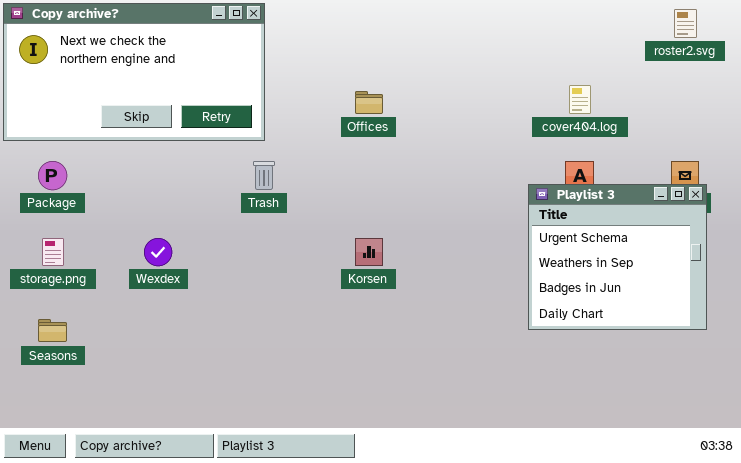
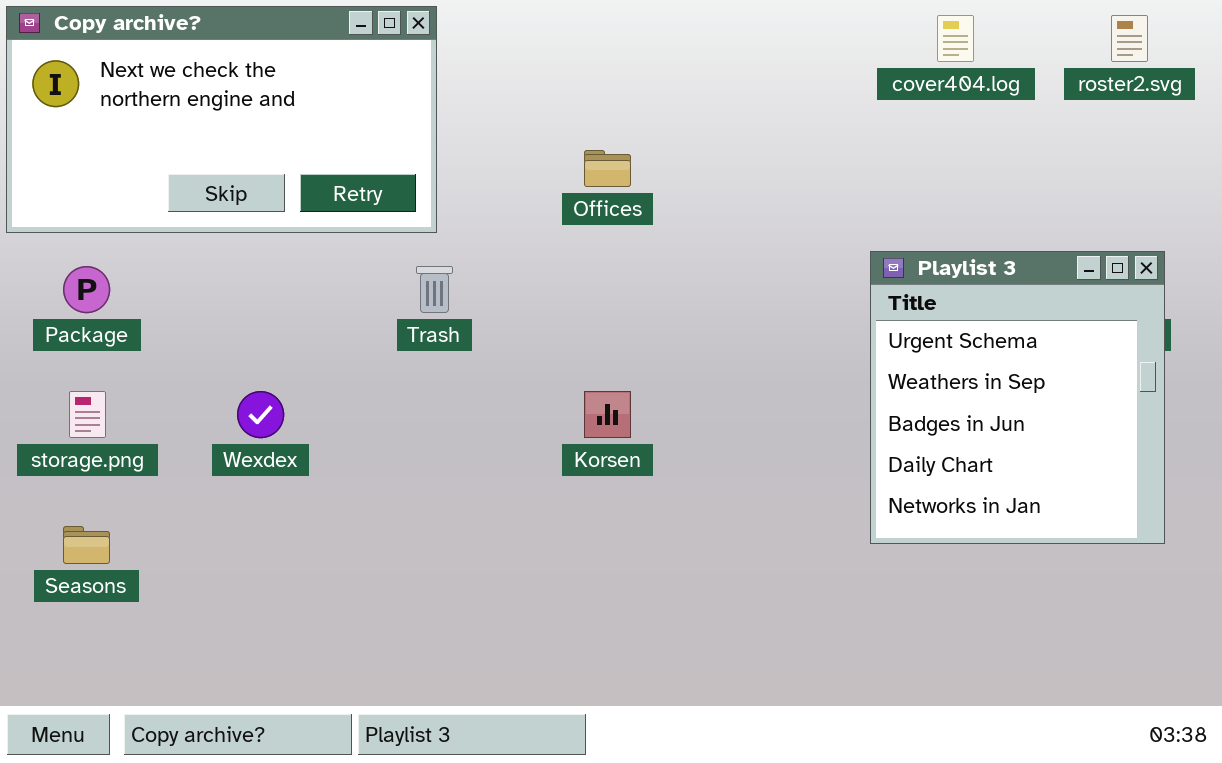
cover404.log: [569,85,591,114] -> [937,15,974,62], moved
Playlist 3: [528,184,707,330] -> [870,251,1165,544], resized

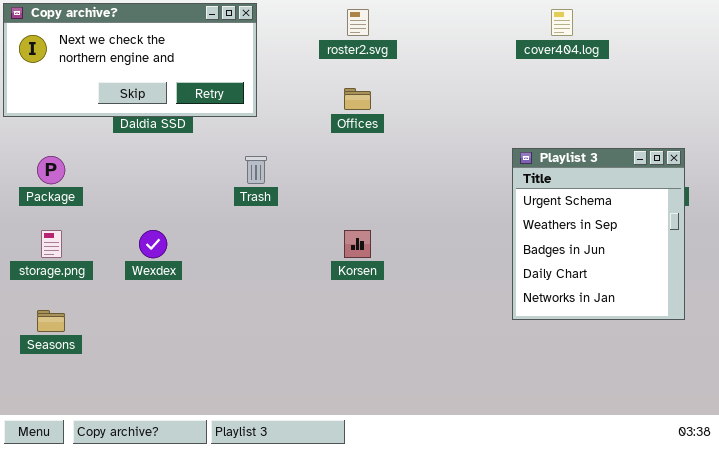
Copy archive?: [6,6,437,233] -> [3,3,257,117], resized
roster2.svg: [1111,15,1148,62] -> [347,9,369,36], moved

